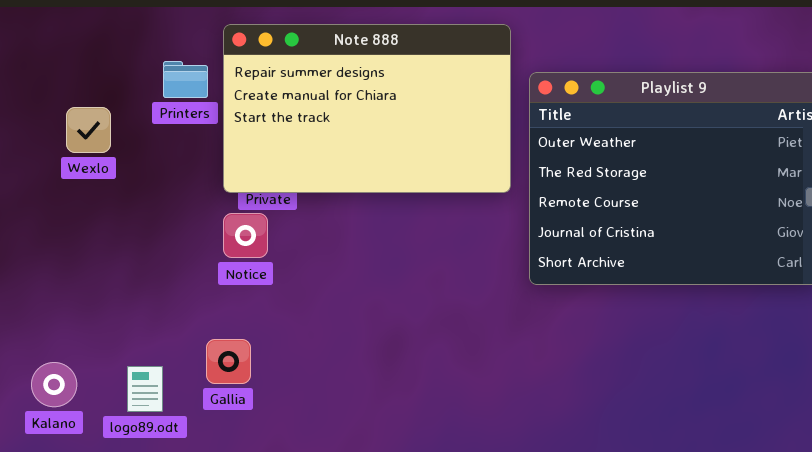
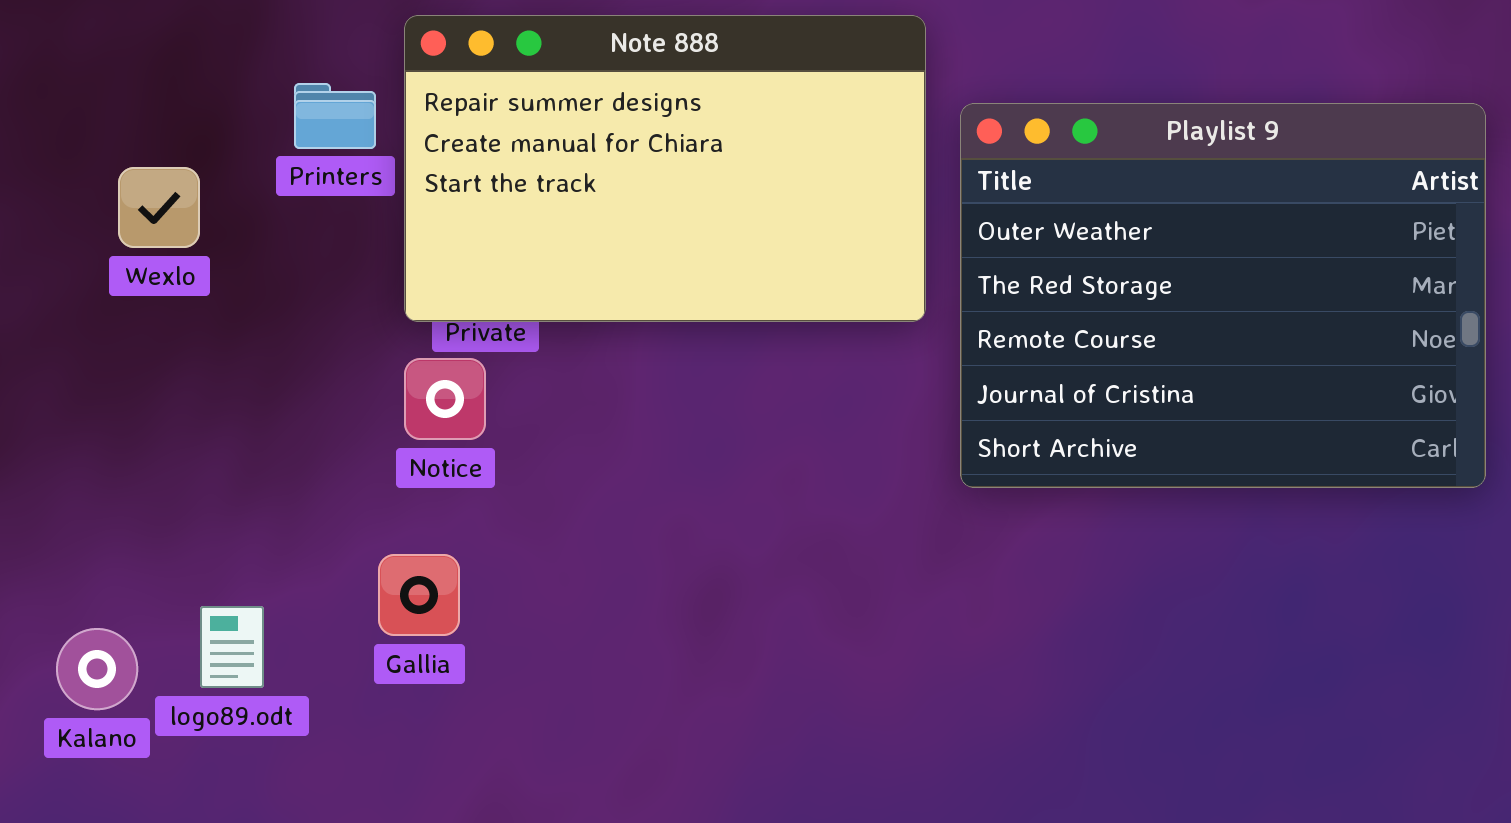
Gallia: [206,339,251,384] -> [378,554,460,636], moved
logo89.odt: [127,366,163,412] -> [200,606,264,688], moved

